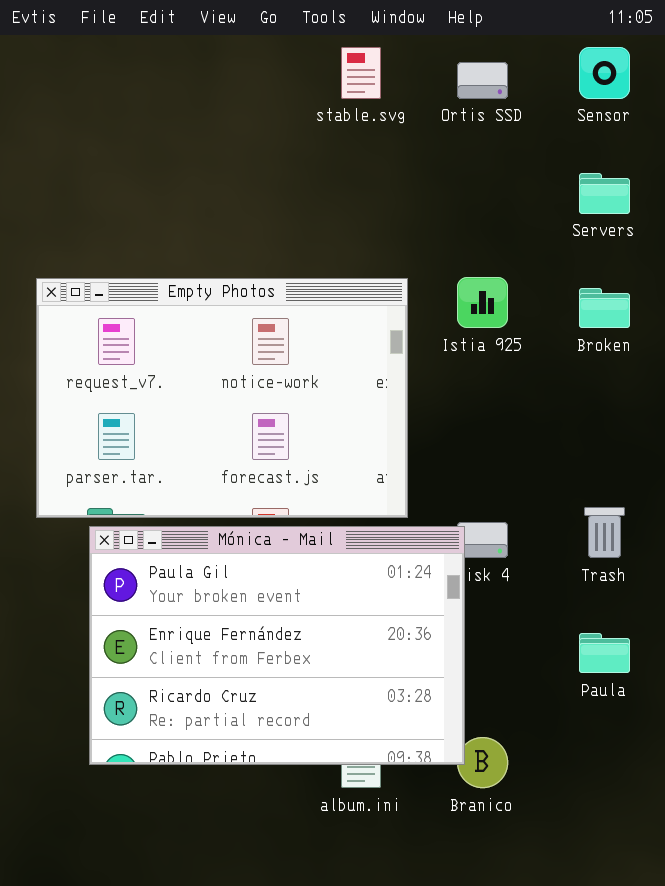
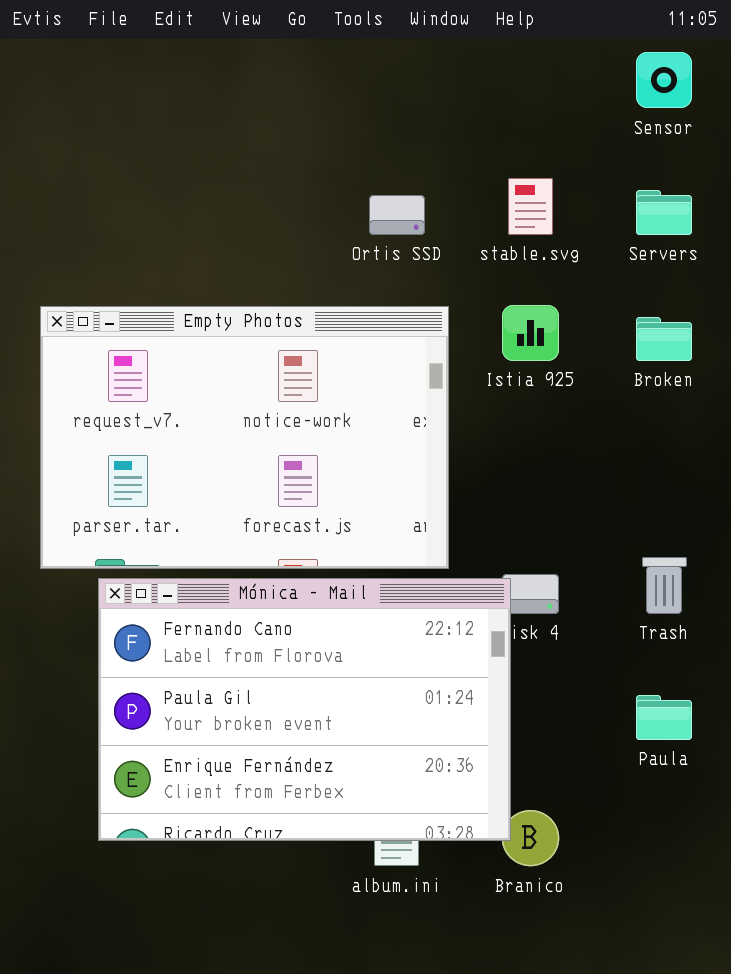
stable.svg: [341,47,381,99] -> [508,178,553,235], moved
Ortis SSD: [457,62,508,99] -> [369,195,425,235], moved
Mónica - Mail: [89,526,465,765] -> [98,578,511,841], scrolled up 1 row

